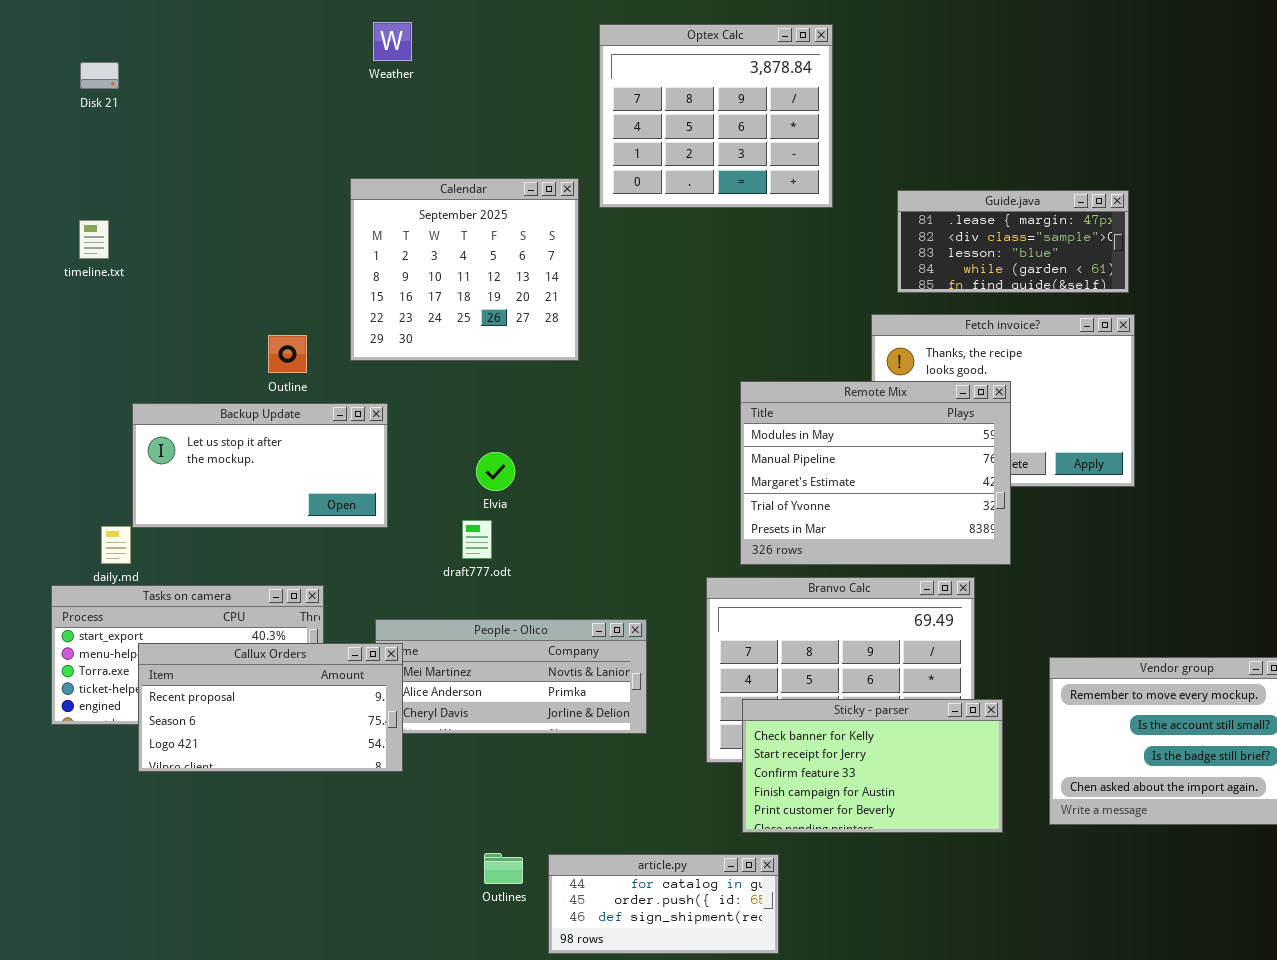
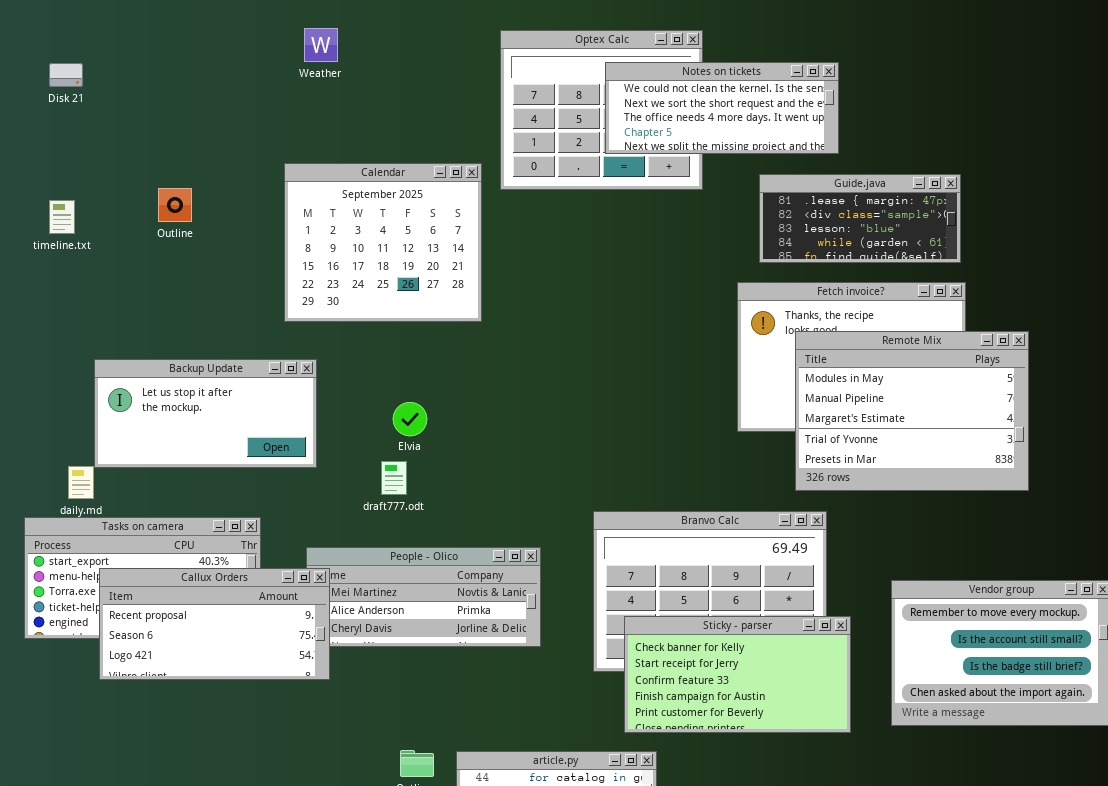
Notes on tickets: none -> [605,62,839,154], opened
Outline: [268,335,307,373] -> [158,188,192,222], moved
Remote Mix: [740,381,1011,565] -> [795,331,1029,491], moved

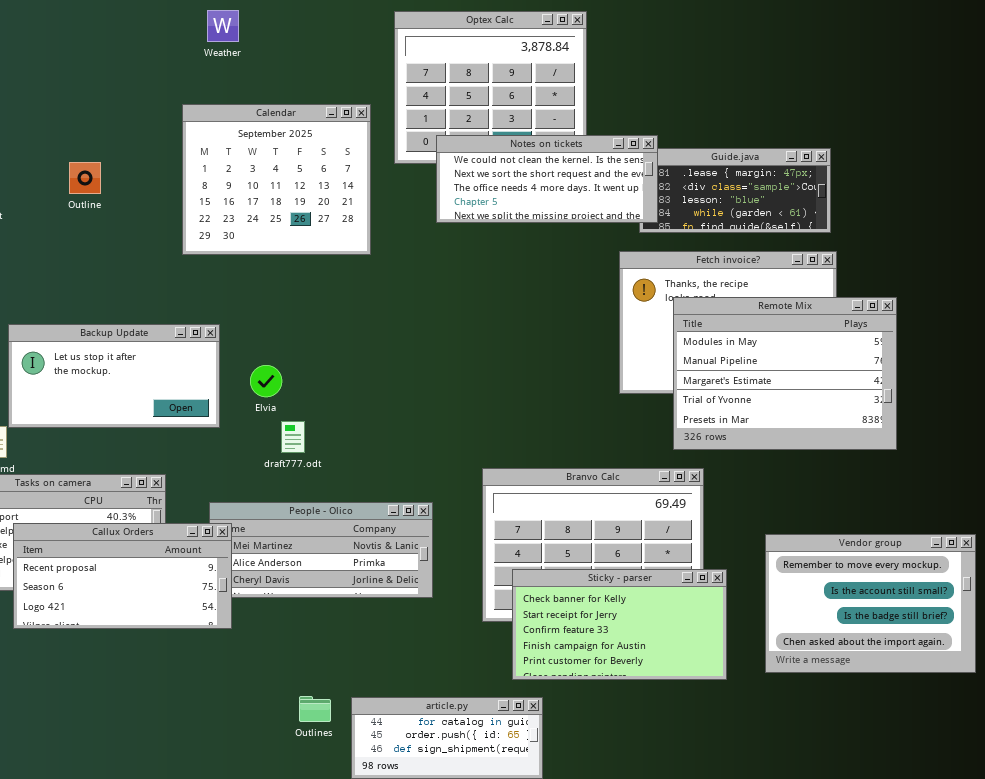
Notes on tickets: [605,62,839,154] -> [436,135,658,223], moved
Calendar: [284,163,482,322] -> [182,104,371,255], moved
Elvia: [393,402,427,436] -> [250,365,282,397], moved

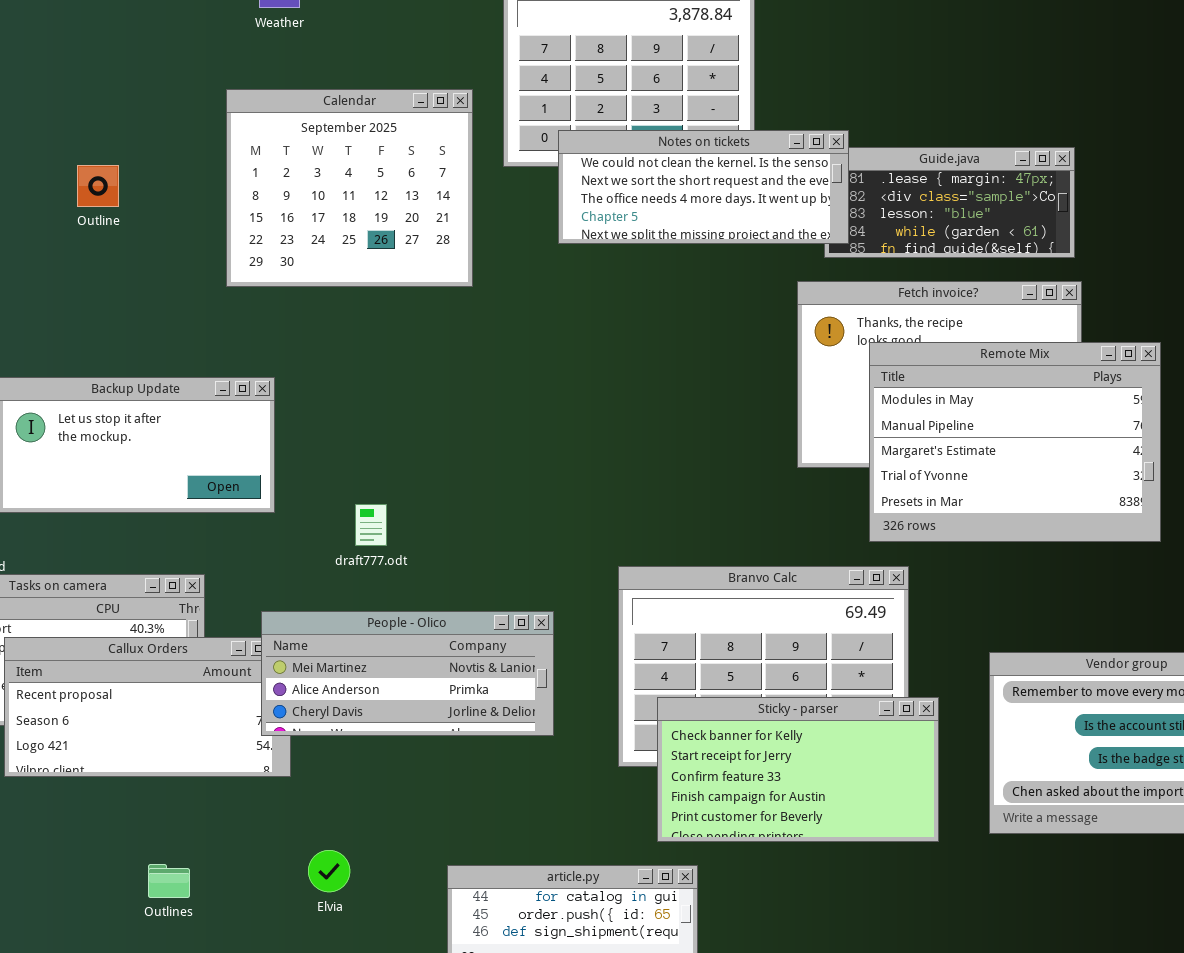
Elvia: [250,365,282,397] -> [308,850,350,892], moved
People - Olico: [209,502,433,598] -> [261,611,554,736], raised
Outlines: [299,696,331,722] -> [148,864,190,898], moved

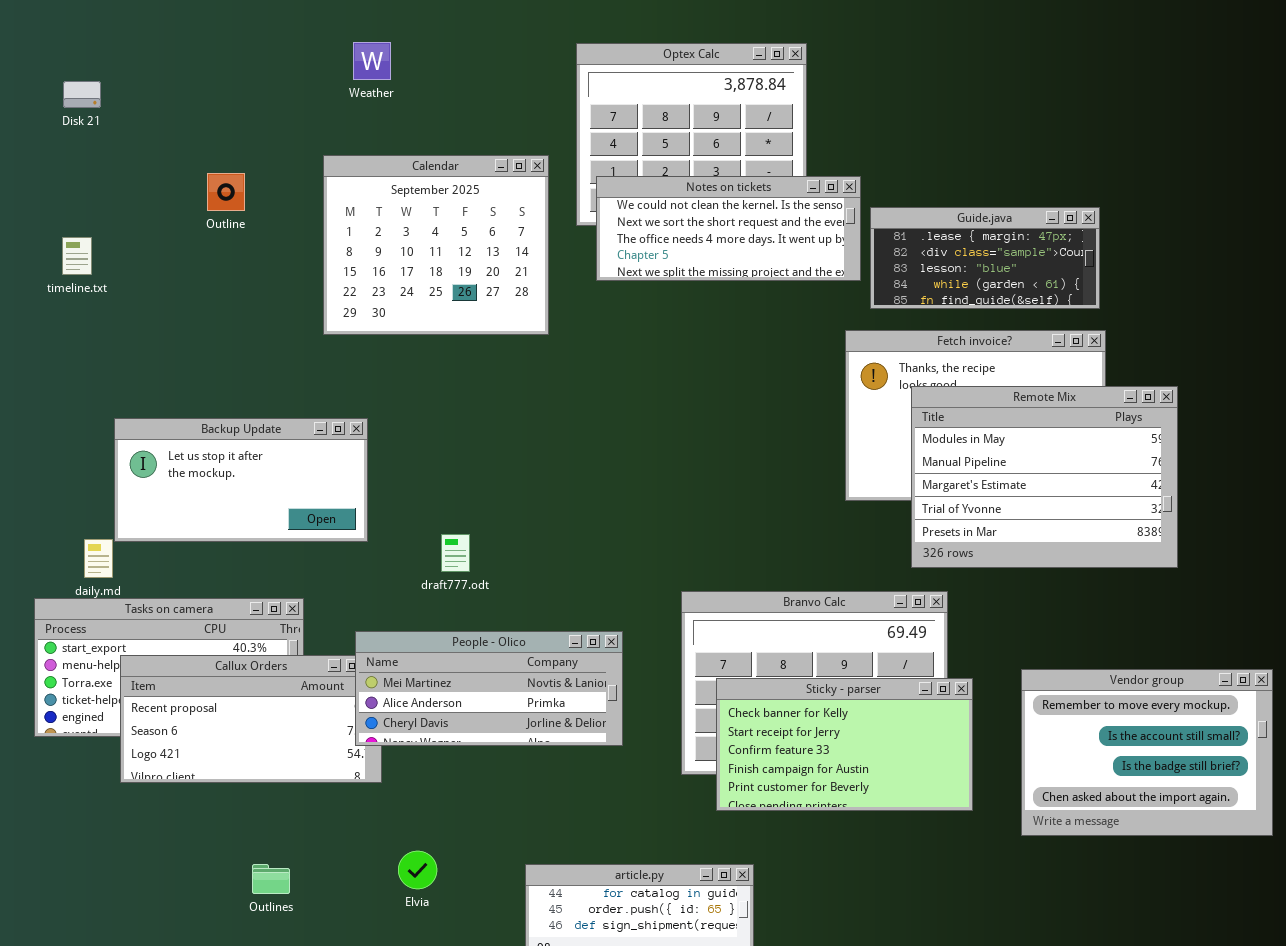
Notes on tickets: [558,130,849,244] -> [596,176,861,281], moved
Outline: [77,165,119,207] -> [207,173,245,211], moved
Sticky - parser: [657,697,939,842] -> [716,678,973,811], moved

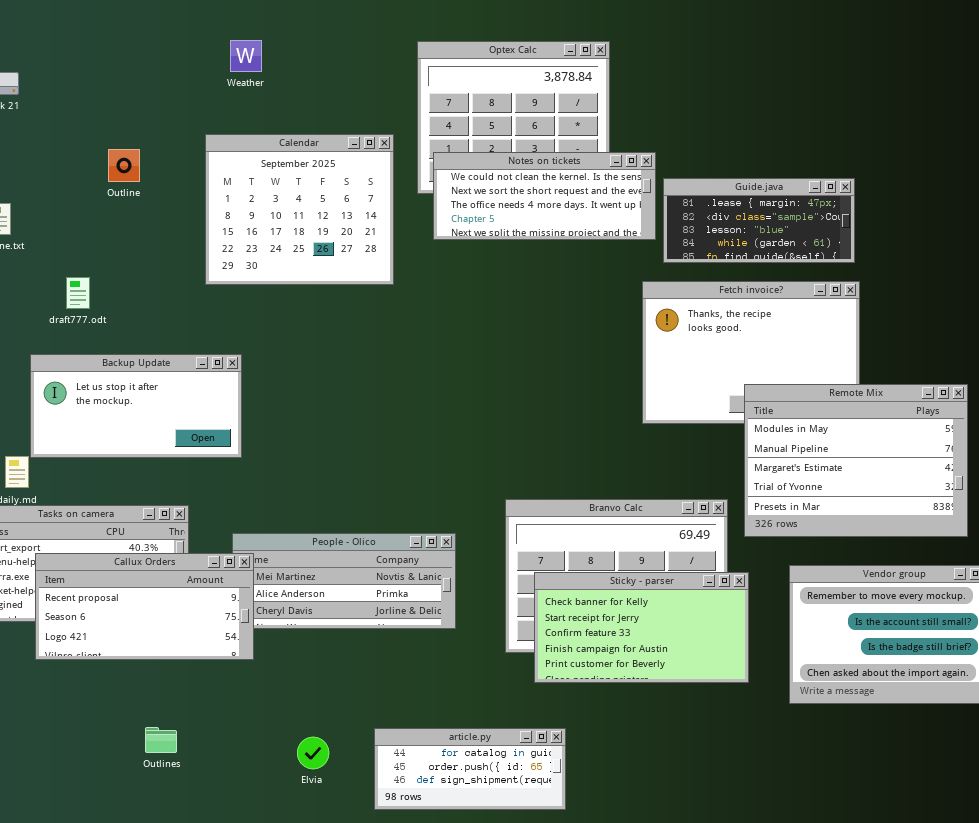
Remote Mix: [911,386,1178,568] -> [744,384,968,537], moved
draft777.odt: [441,534,470,572] -> [66,277,90,309], moved
Callux Orders: [120,655,382,783] -> [35,553,254,660], raised
Elvia: [398,851,437,889] -> [297,737,329,769], moved

